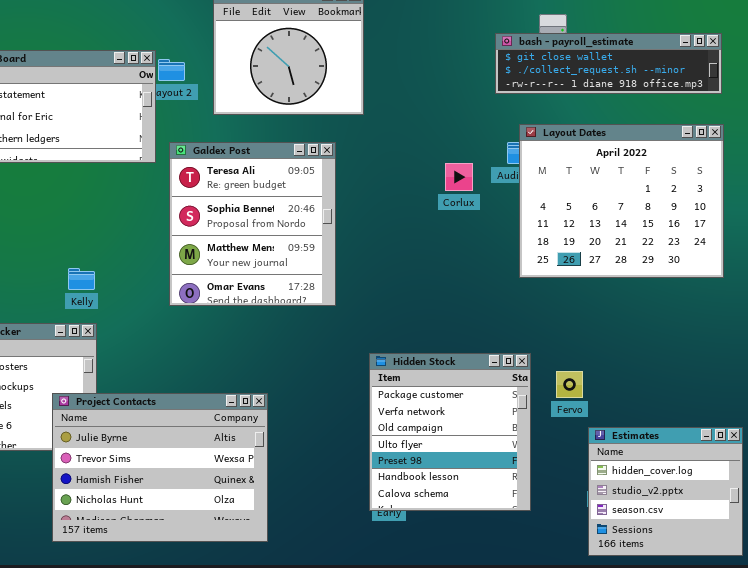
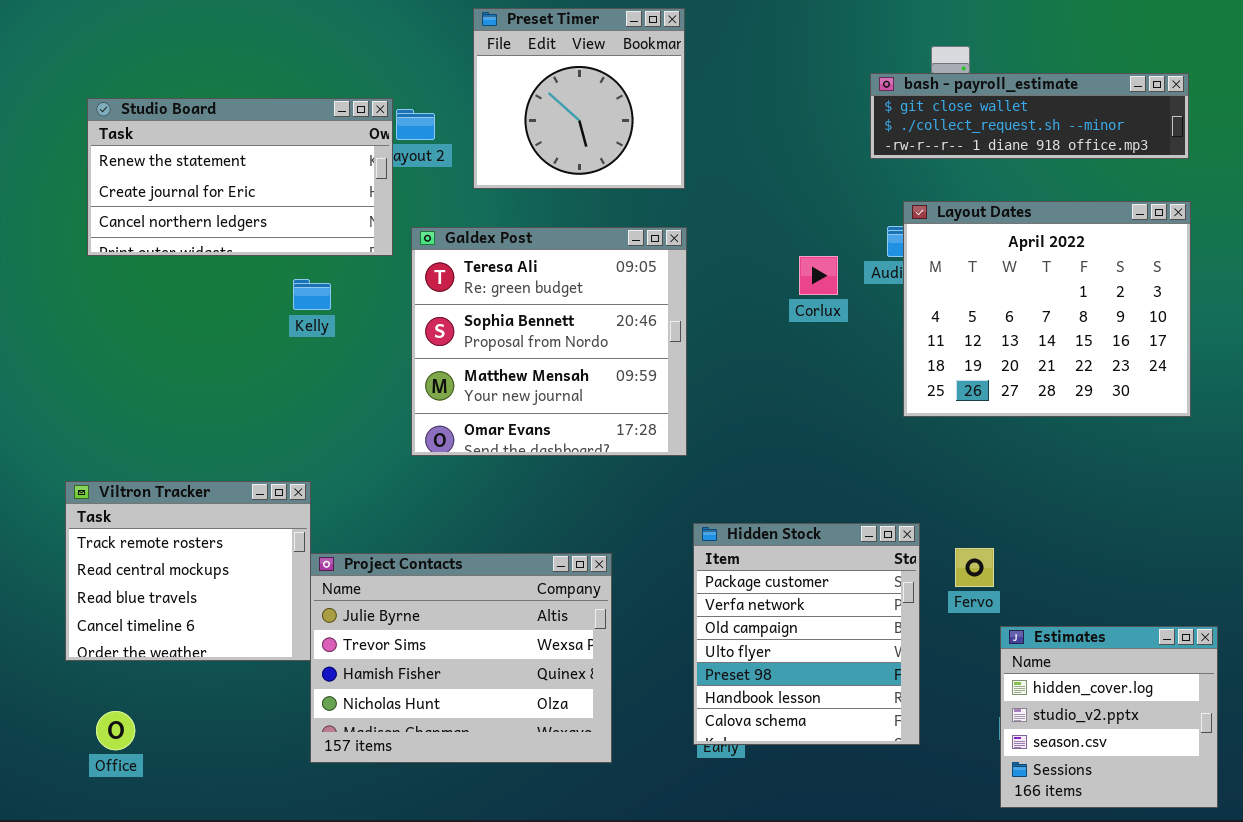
Galdex Post: [169,142,336,306] -> [411,227,687,456], resized
Kelly: [68,268,95,290] -> [293,279,331,310], moved
Project Contacts: [52,393,268,542] -> [310,553,612,763], moved

